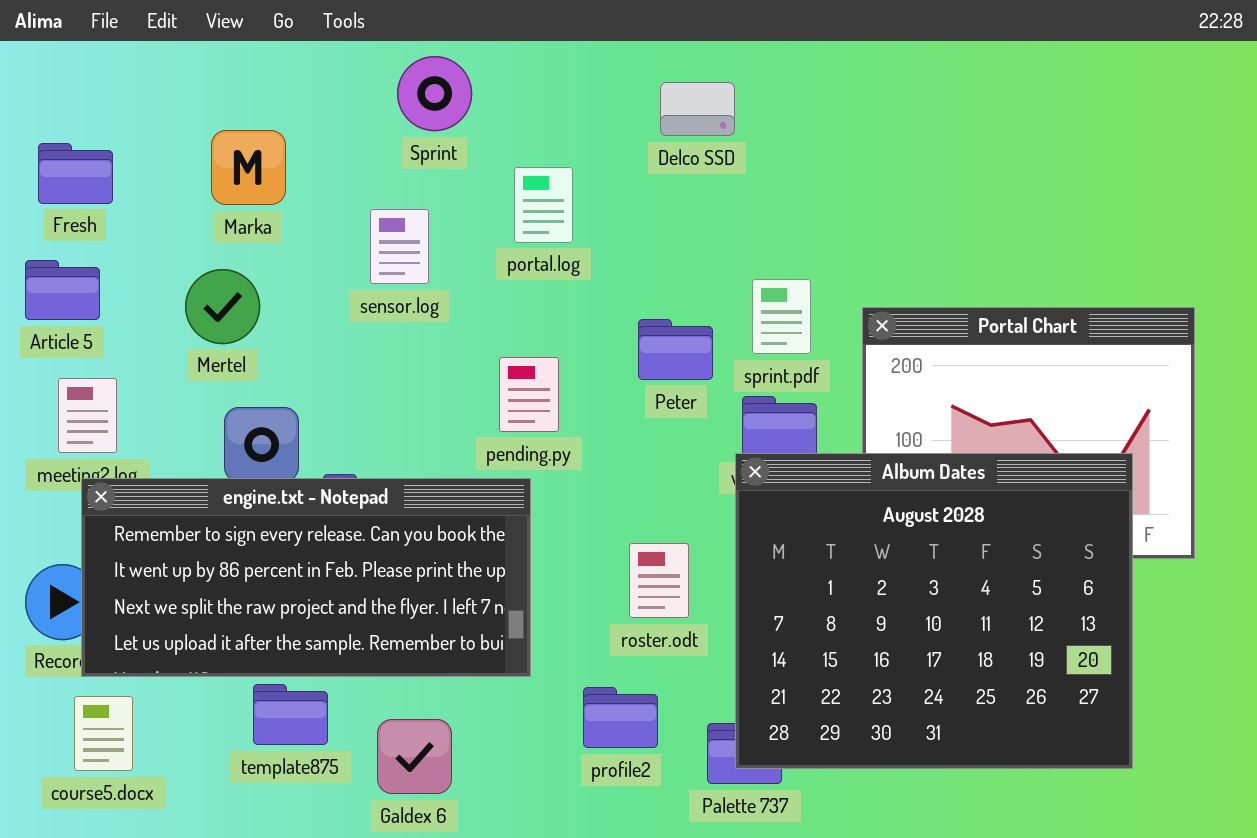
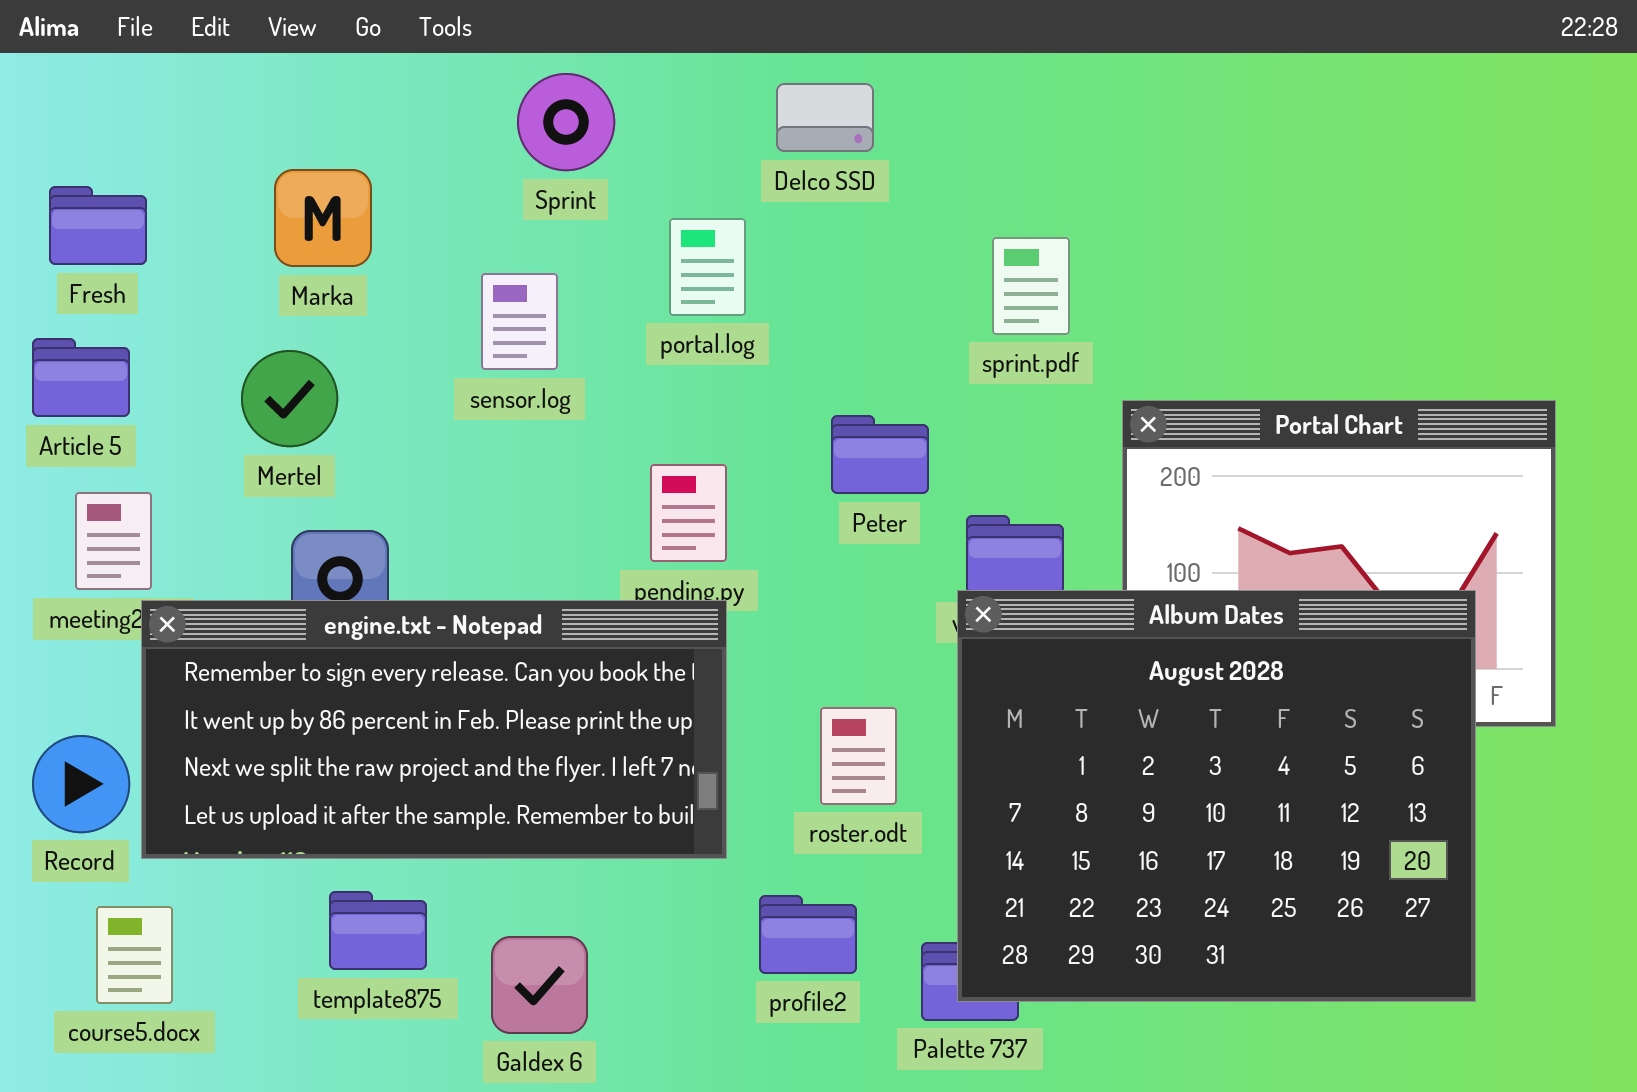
Delco SSD: [660,82,735,136] -> [776,83,874,152], moved
sprint.pdf: [752,279,811,354] -> [992,237,1070,335], moved
engine.txt - Notepad: [81,478,531,677] -> [141,600,727,859], moved

